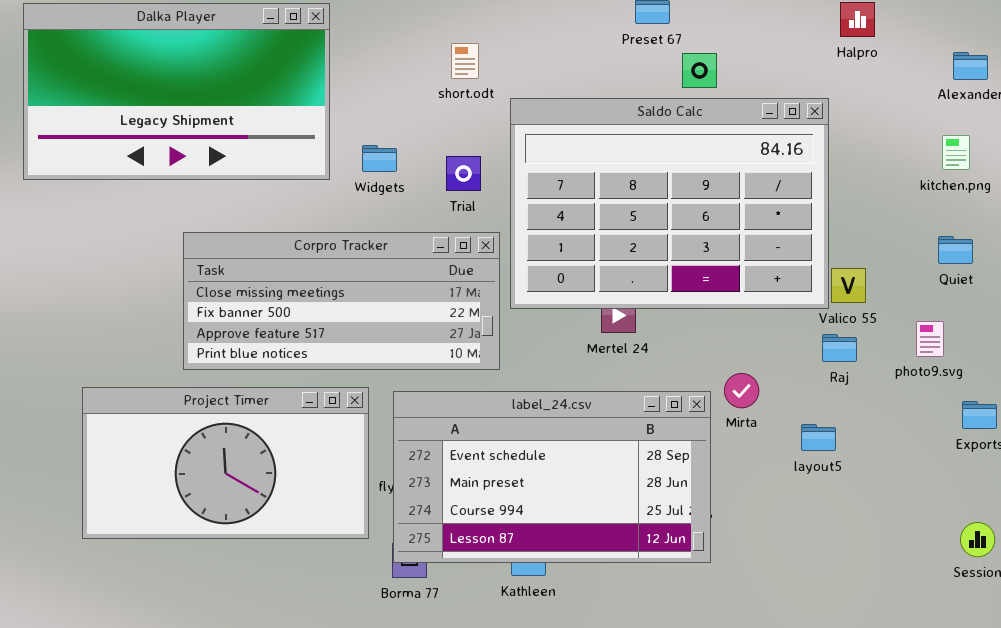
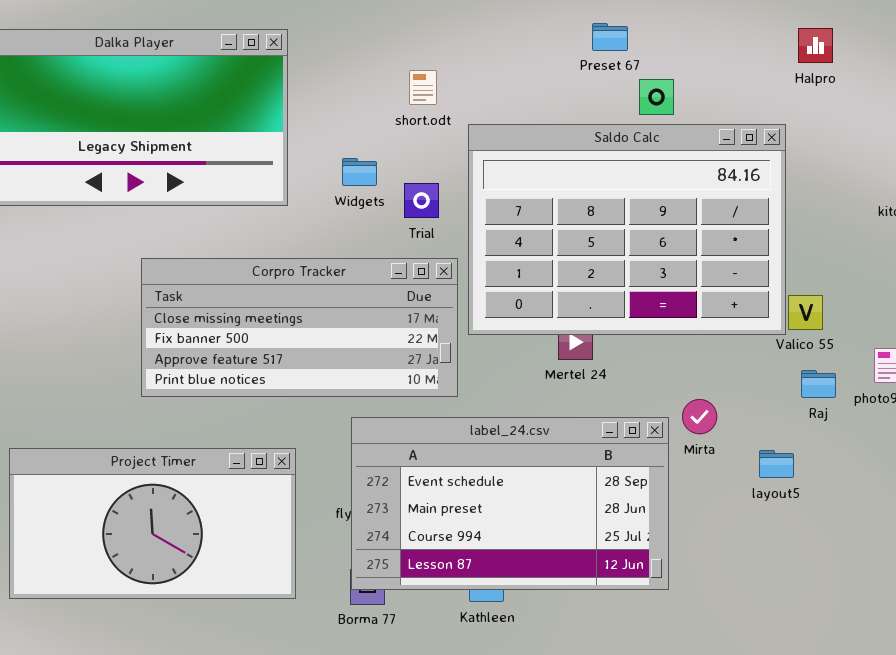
Widgets: [362,145,397,172] -> [342,158,377,186], moved
Raj: [822,334,857,362] -> [801,370,836,398], moved
Project Timer: [82,387,369,539] -> [9,448,296,599], moved

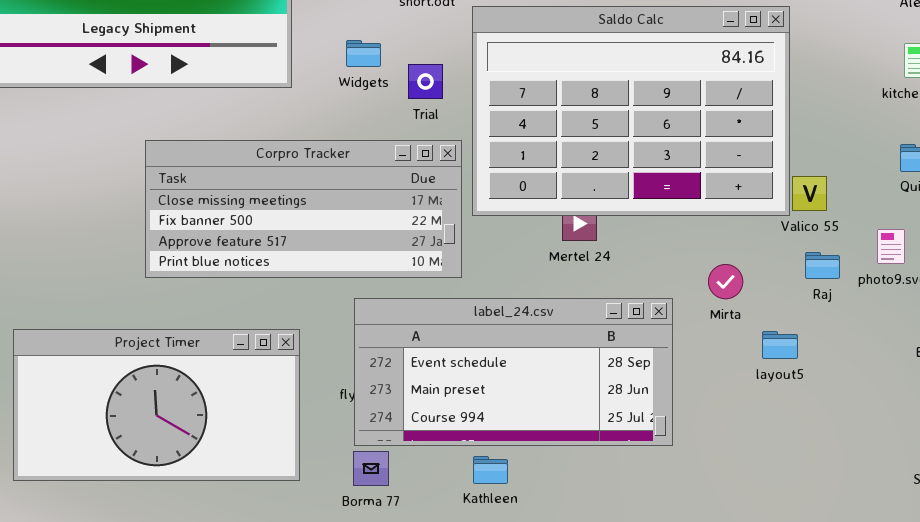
Mirta: [682,399,717,434] -> [708,264,743,299], moved
label_24.csv: [351,417,669,590] -> [354,298,673,446], resized

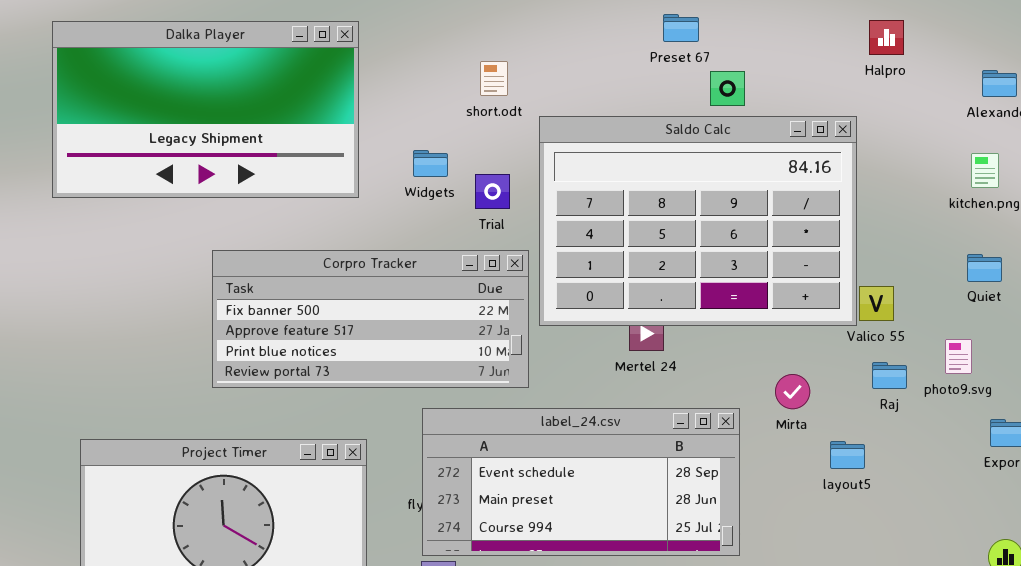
Corpro Tracker: [145,140,462,278] -> [212,250,529,388], scrolled down 1 row

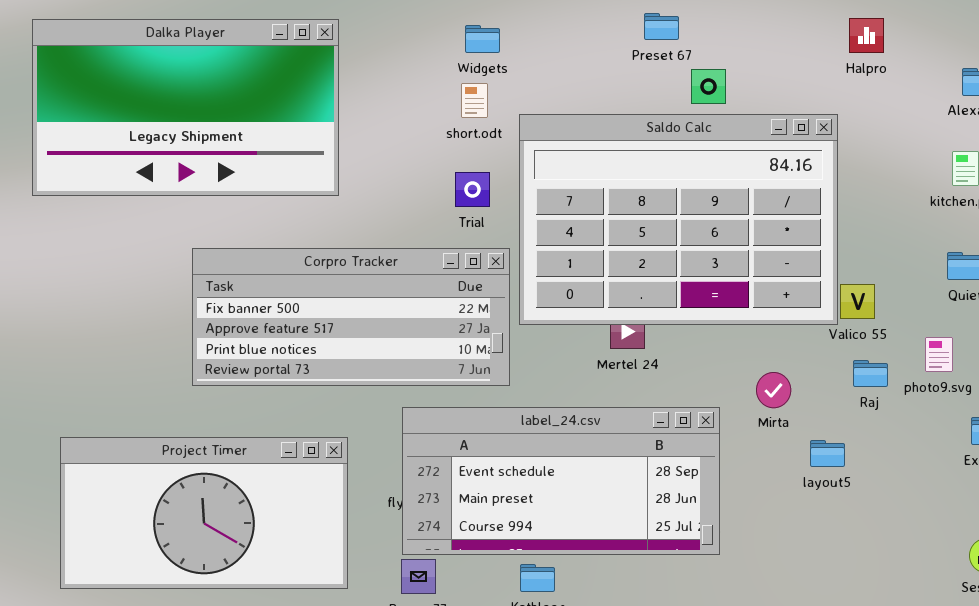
short.odt: [480,61,508,96] -> [461,83,488,118], moved
Widgets: [413,150,448,177] -> [465,25,500,53], moved

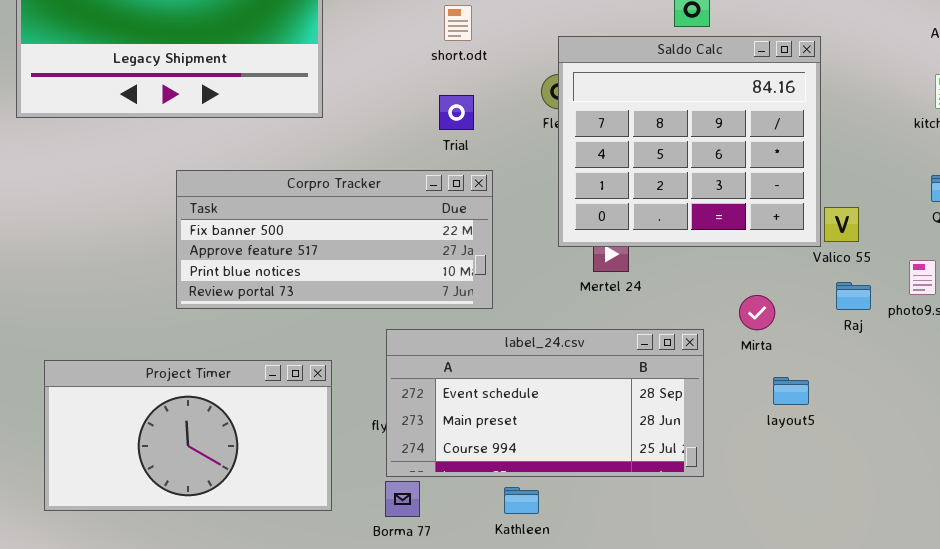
Saldo Calc: [519,114,838,325] -> [558,36,821,247], resized
layout5: [810,440,845,467] -> [773,377,809,405], moved

